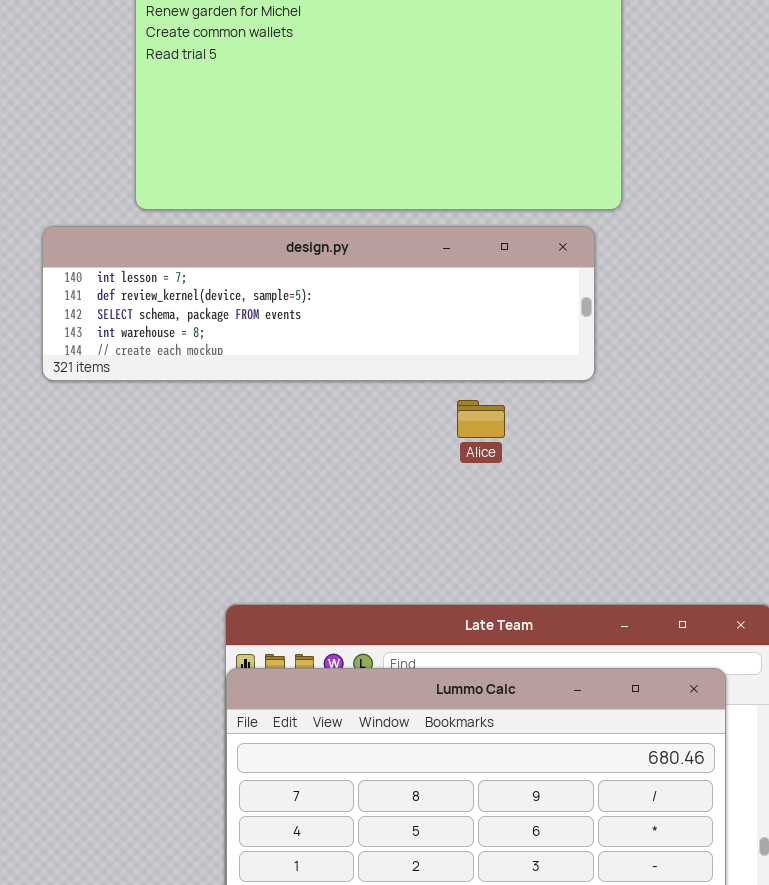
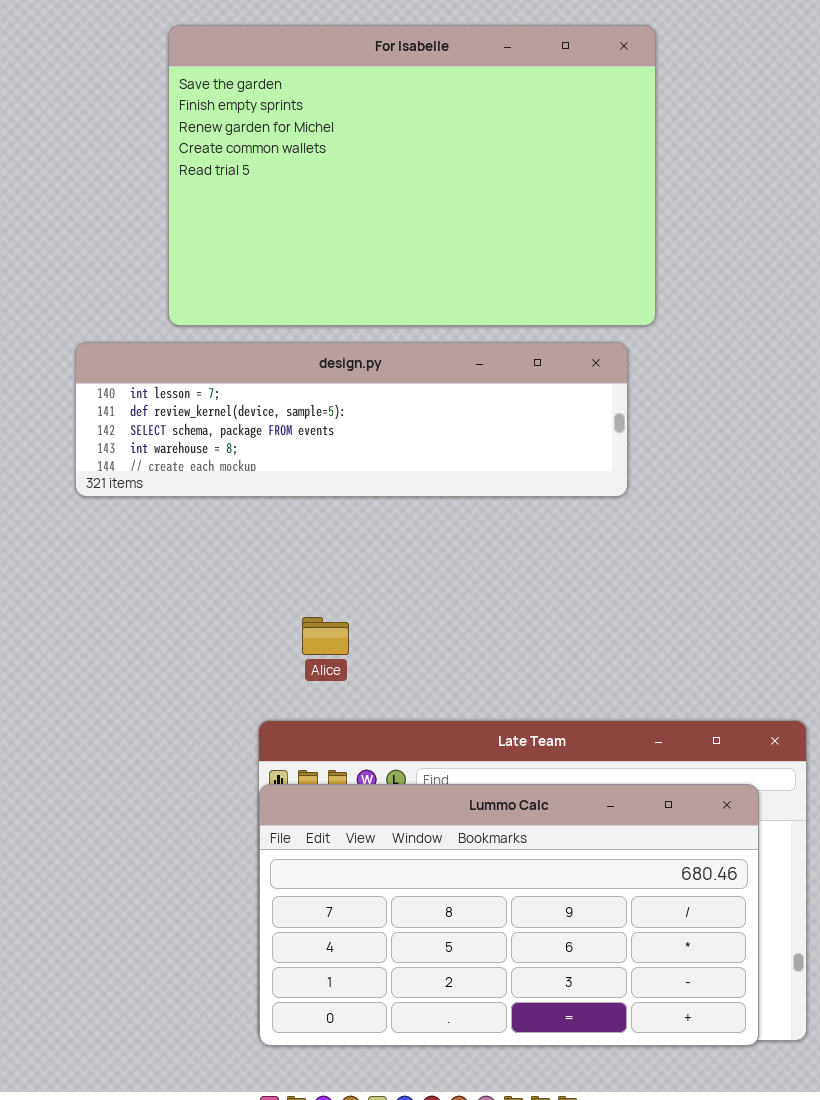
Alice: [457,400,505,438] -> [302,617,349,655], moved

